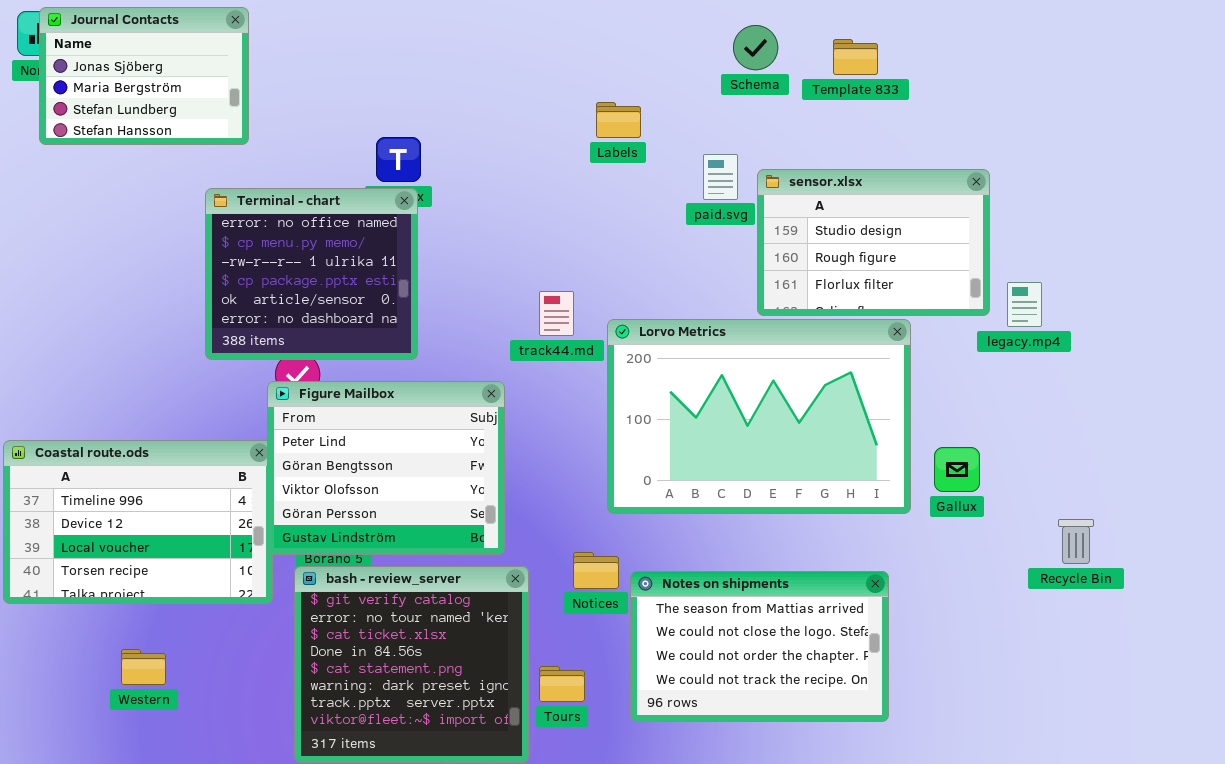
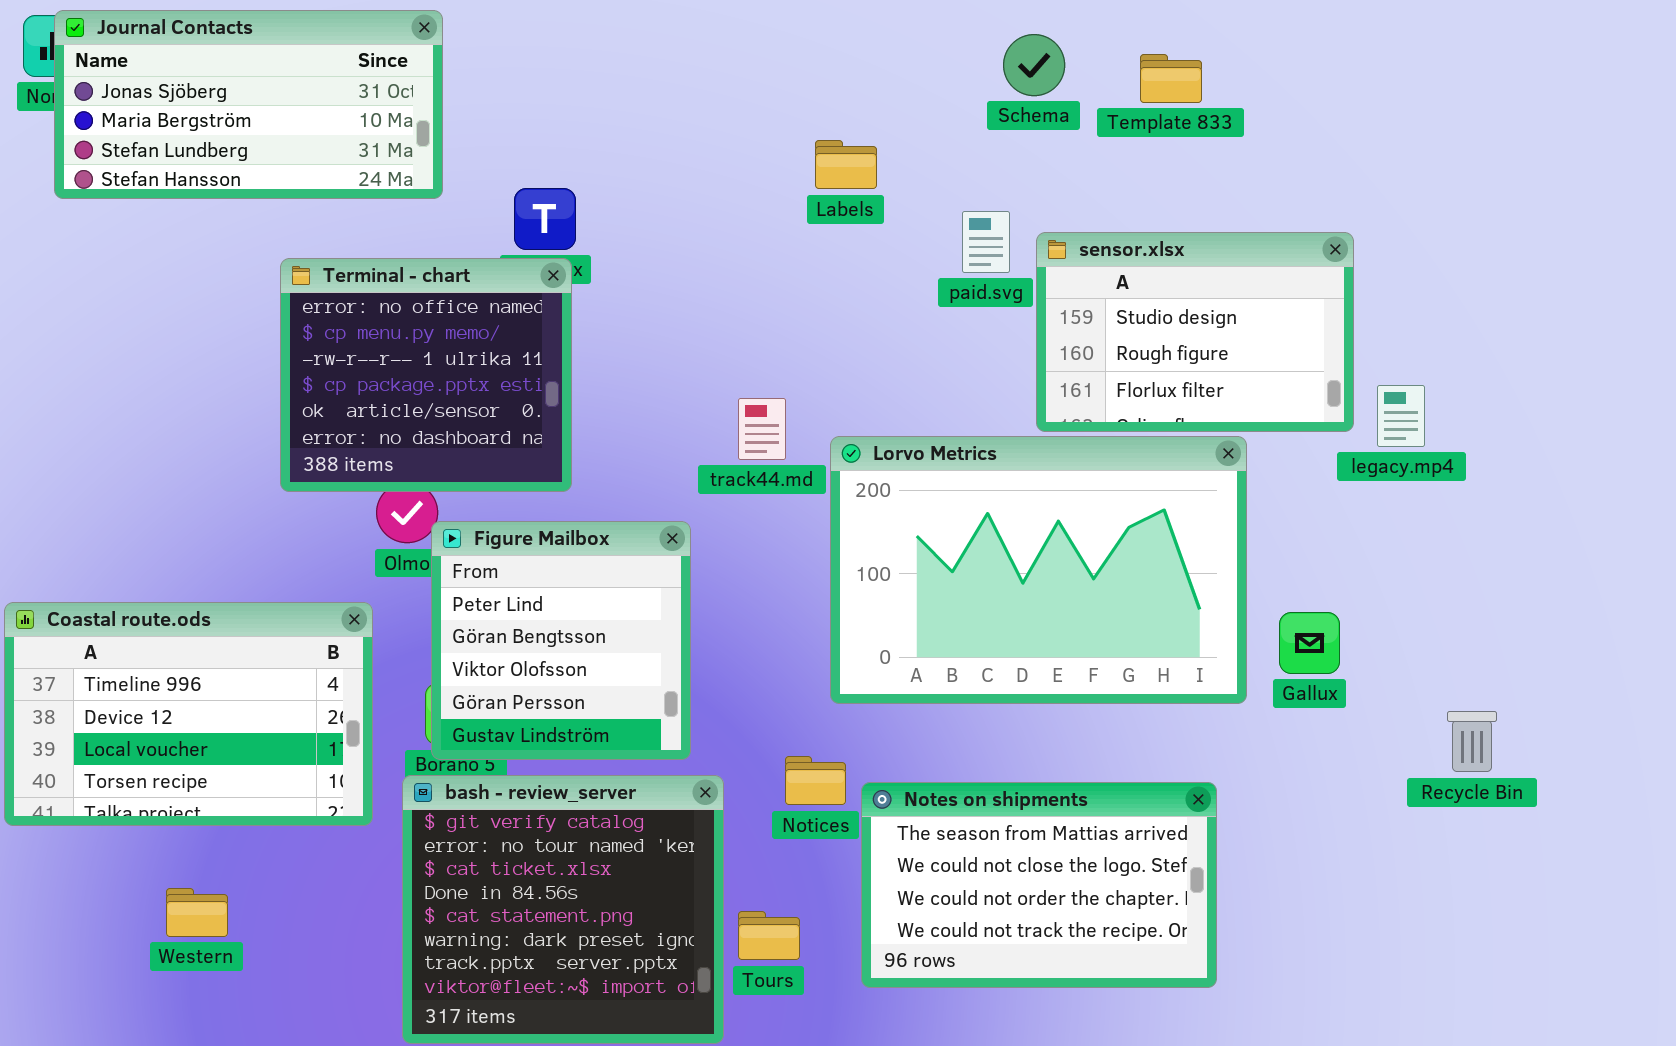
Journal Contacts: [39,7,249,145] -> [54,10,443,199], resized
Figure Mailbox: [267,381,505,555] -> [431,521,691,760], resized

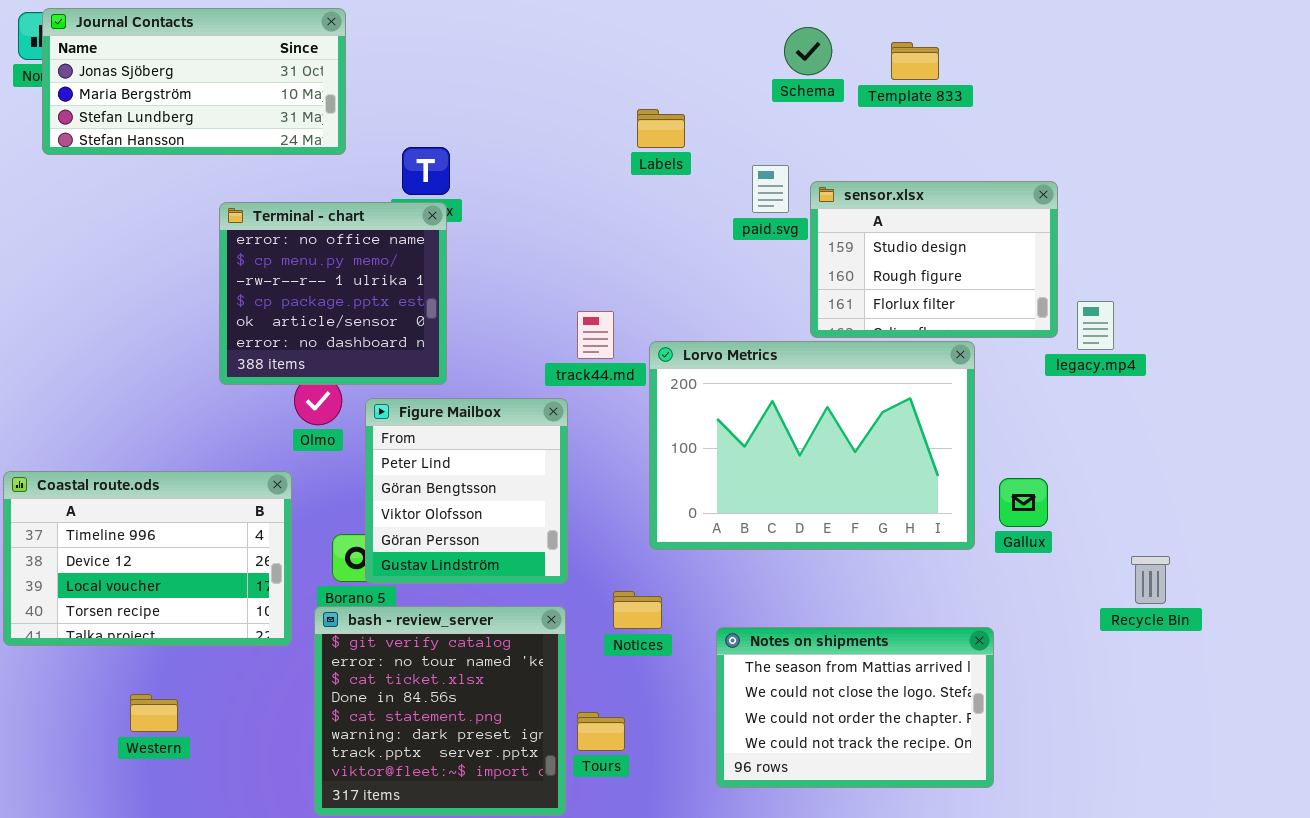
Figure Mailbox: [431,521,691,760] -> [365,398,568,584], moved
Notes on shipments: [861,782,1217,988] -> [716,627,994,788], moved

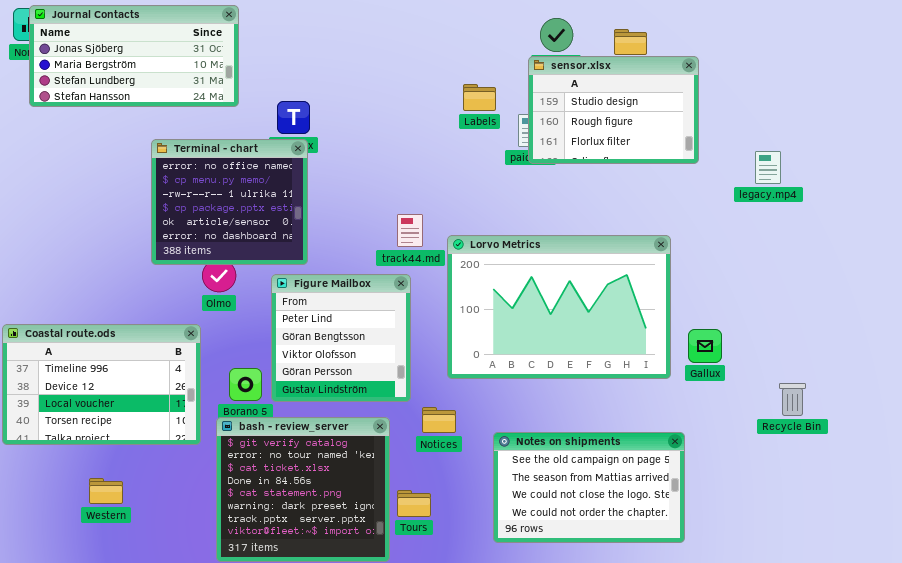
Labels: [637,109,685,148] -> [463,84,496,111], moved
sensor.xlsx: [810,181,1058,338] -> [528,56,699,164], moved
legacy.mp4: [1077,301,1114,350] -> [755,151,781,184], moved
Figure Mailbox: [365,398,568,584] -> [271,274,411,402], moved
Notes on shipments: [716,627,994,788] -> [493,432,685,543], scrolled up 1 row

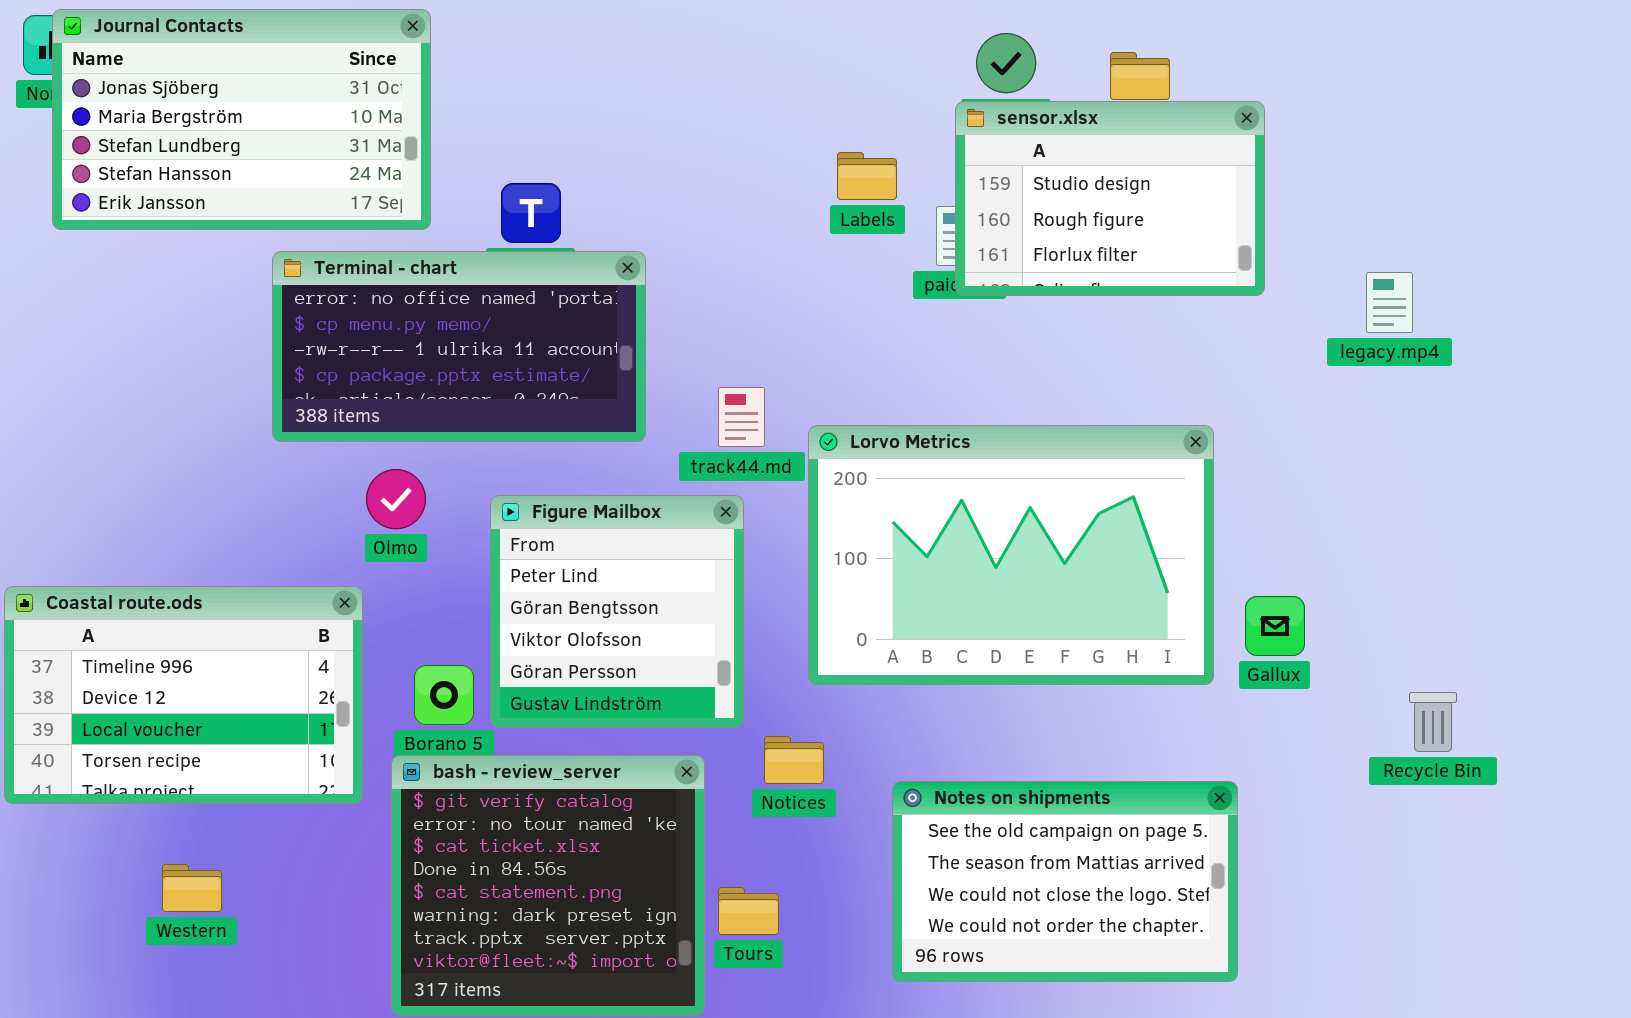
Journal Contacts: [29,5,239,107] -> [52,9,431,230], resized
Terminal - chart: [151,139,308,265] -> [272,251,646,442], resized

